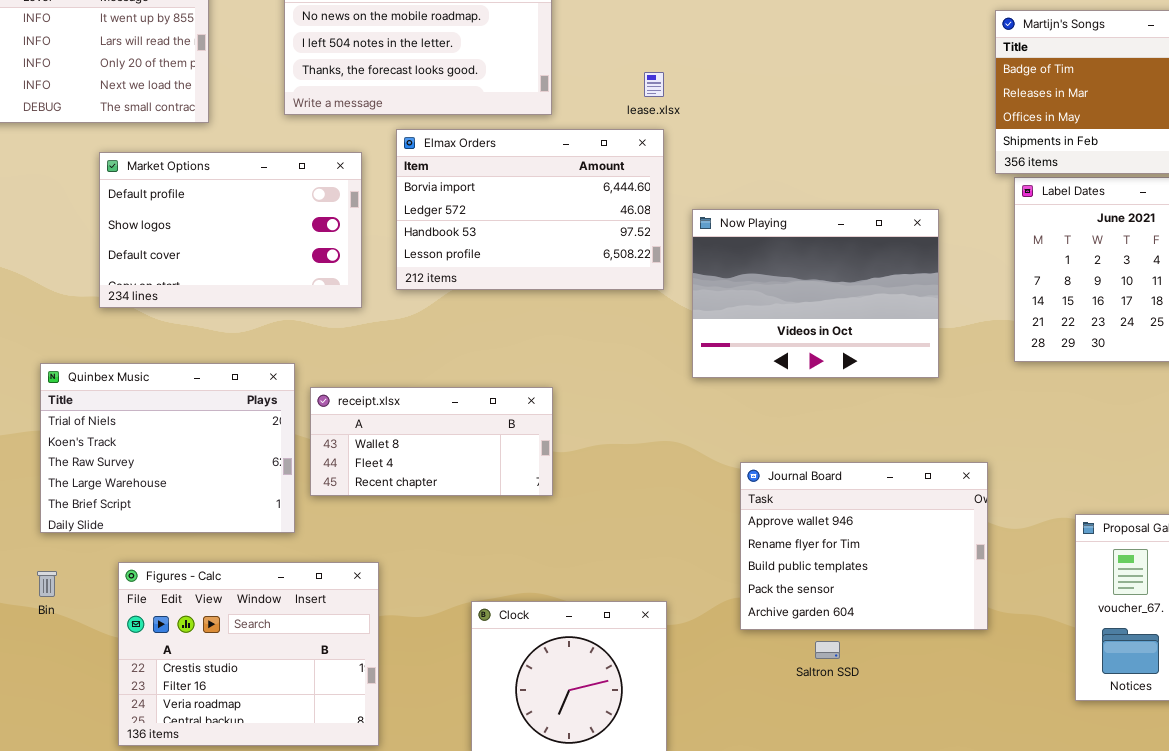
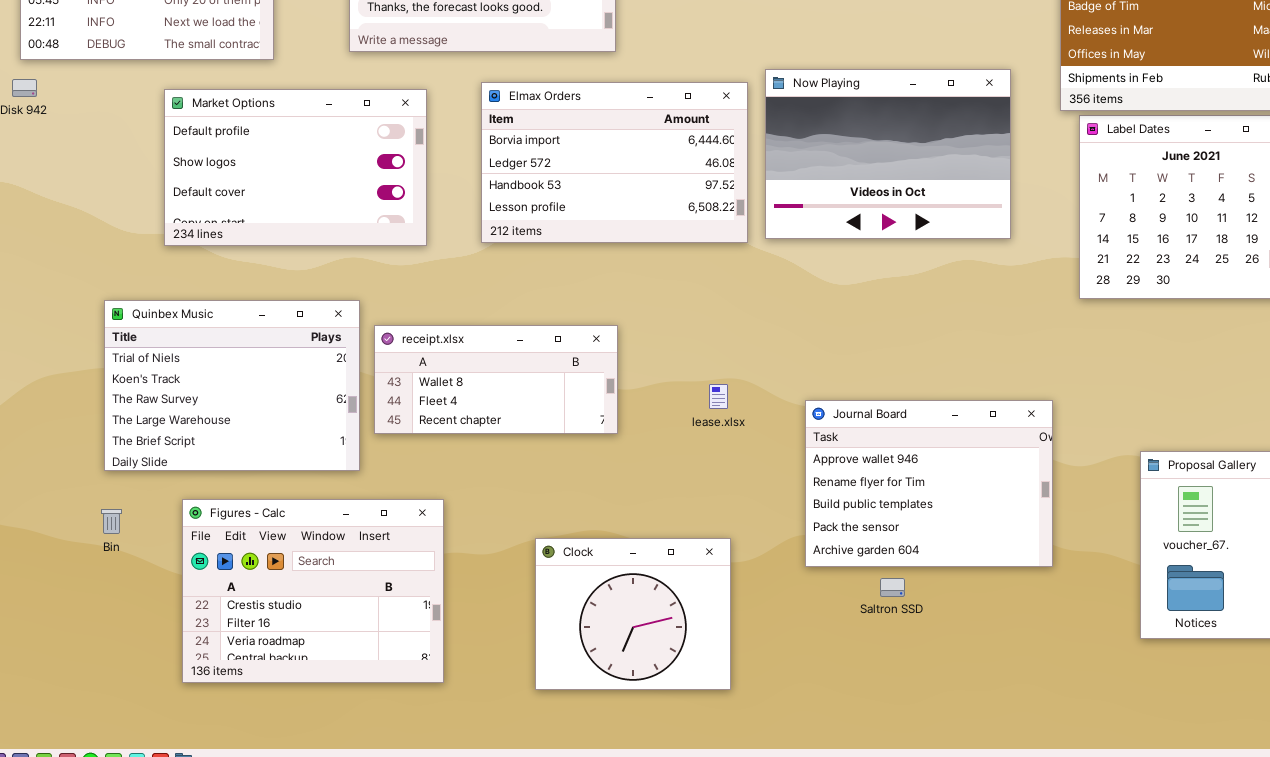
lease.xlsx: [644,72,664,97] -> [709,384,728,409], moved
Elmax Orders: [396,129,664,290] -> [481,82,748,243], moved
Now Playing: [692,209,939,378] -> [765,69,1011,239], moved

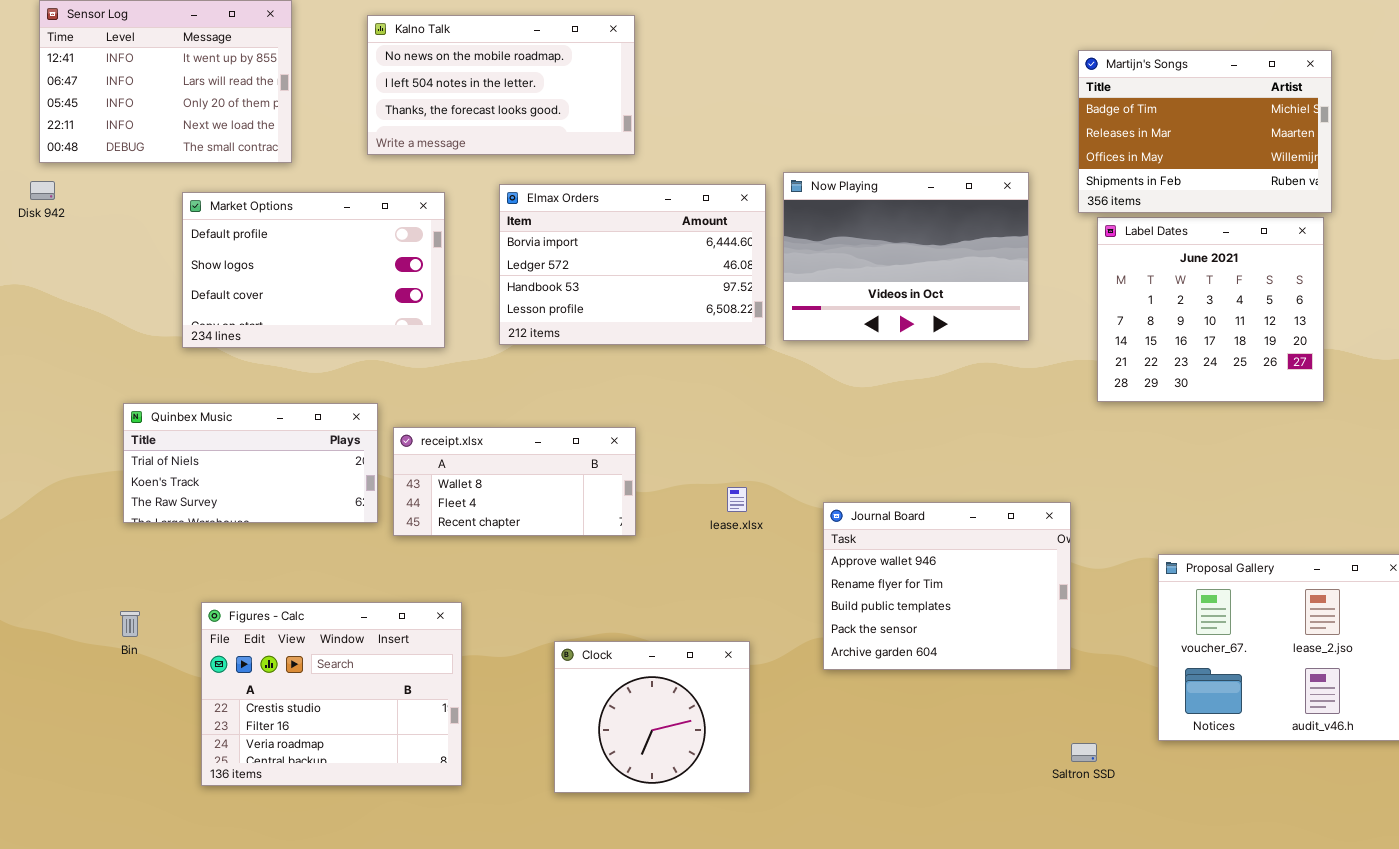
Quinbex Music: [104,300,360,471] -> [123,403,378,523], resized
Saltron SSD: [880,578,905,597] -> [1071,743,1097,762], moved

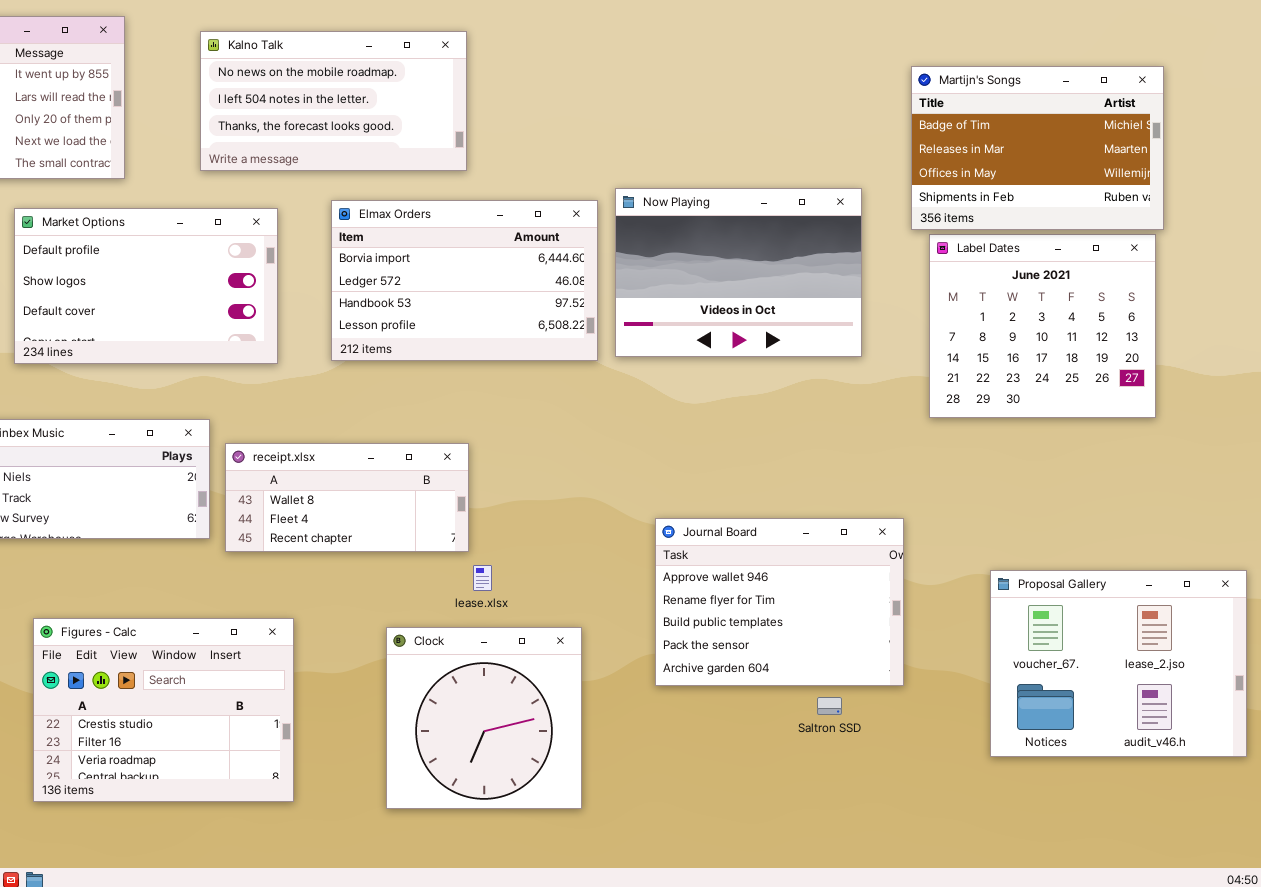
lease.xlsx: [727,487,747,512] -> [473,565,492,591], moved
Clock: [554,641,750,793] -> [386,627,582,809], resized
Saltron SSD: [1071,743,1097,762] -> [817,697,842,715], moved

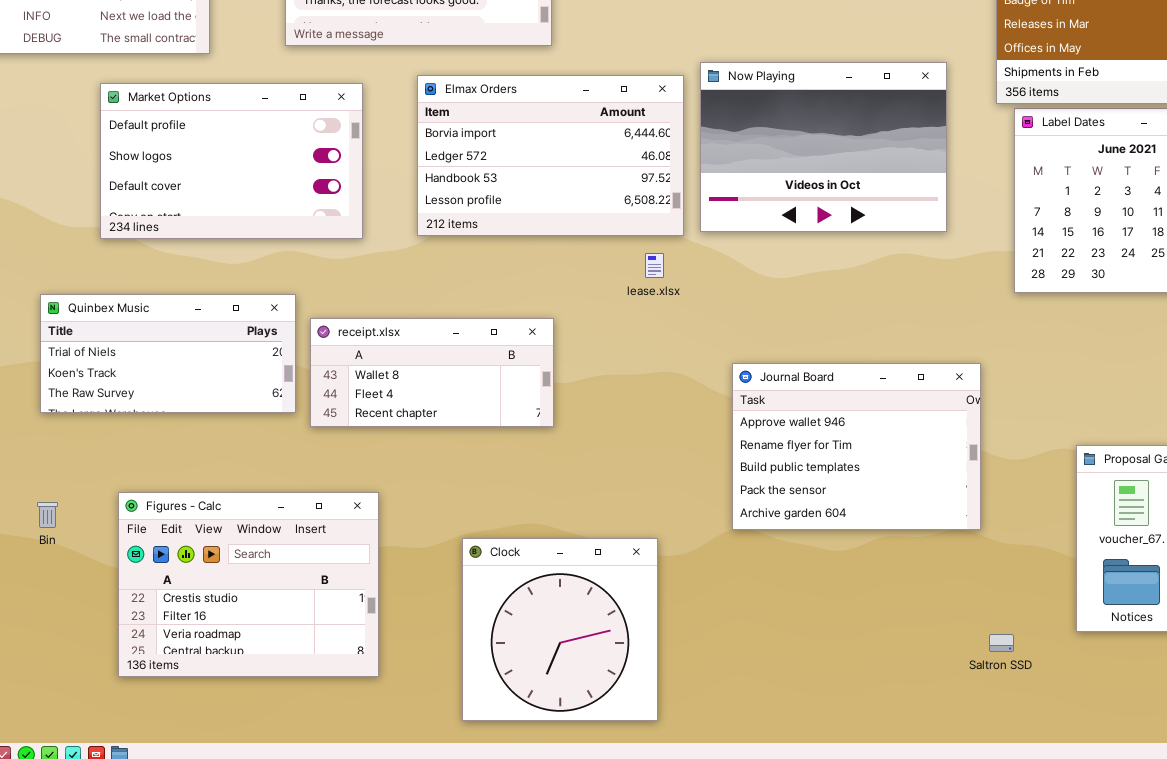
Journal Board: [655,518,904,686] -> [732,363,981,530], moved
lease.xlsx: [473,565,492,591] -> [645,253,664,278], moved
Clock: [386,627,582,809] -> [462,538,658,721], moved
Saltron SSD: [817,697,842,715] -> [989,634,1014,652], moved

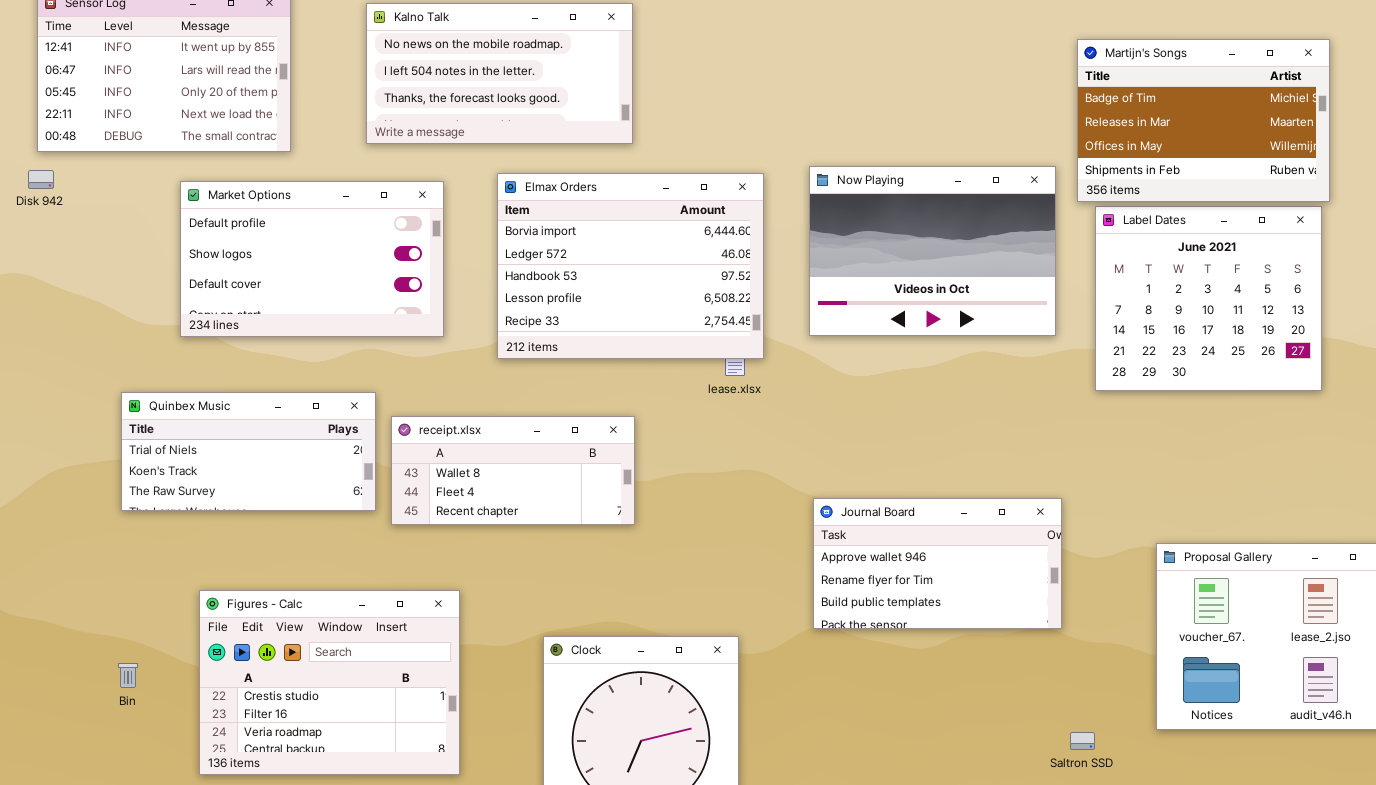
Now Playing: [700,62,947,232] -> [809,166,1056,336], moved
Elmax Orders: [417,75,684,236] -> [497,173,764,359], resized
Journal Board: [732,363,981,530] -> [813,498,1062,629], resized
Bin: [37,502,58,528] -> [118,663,138,688], moved

